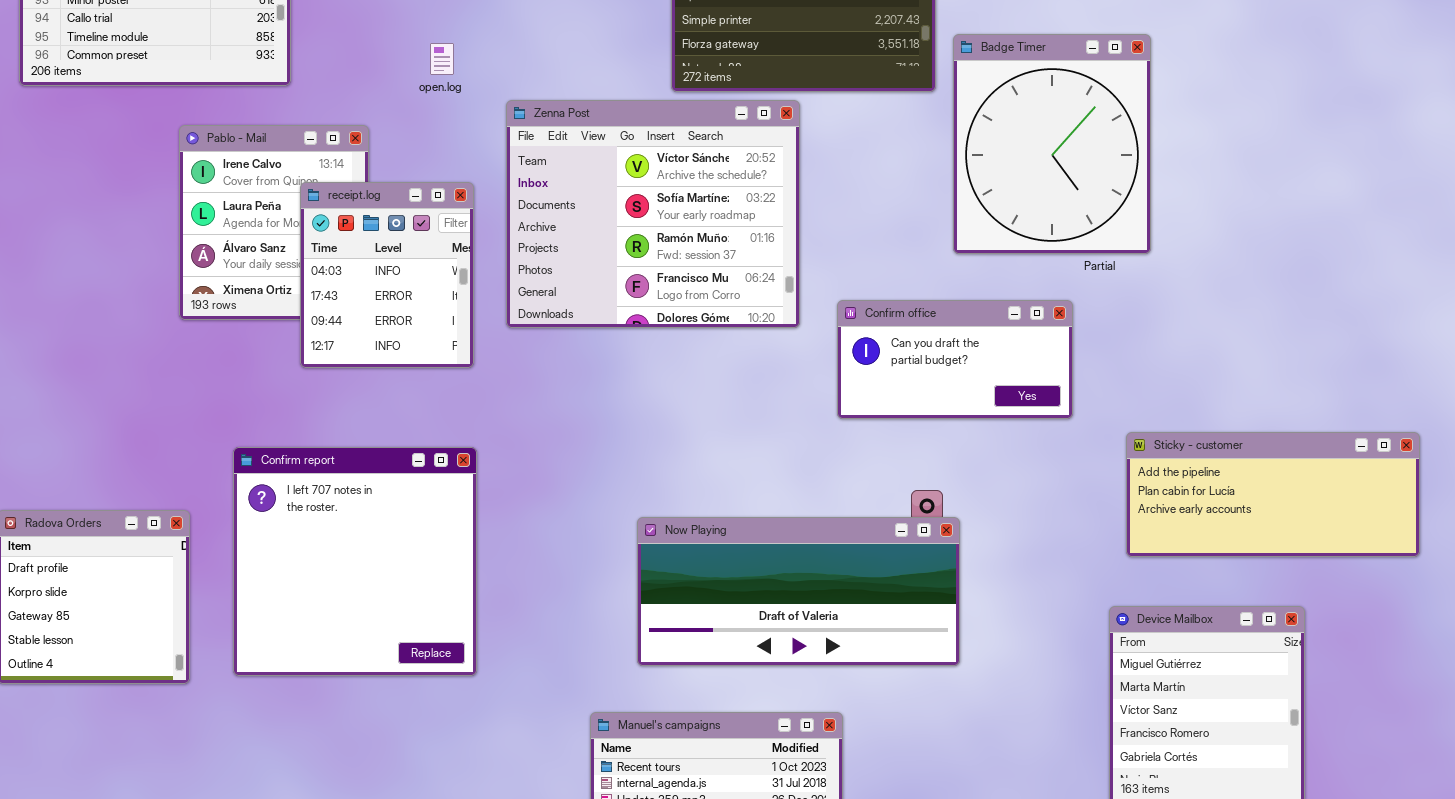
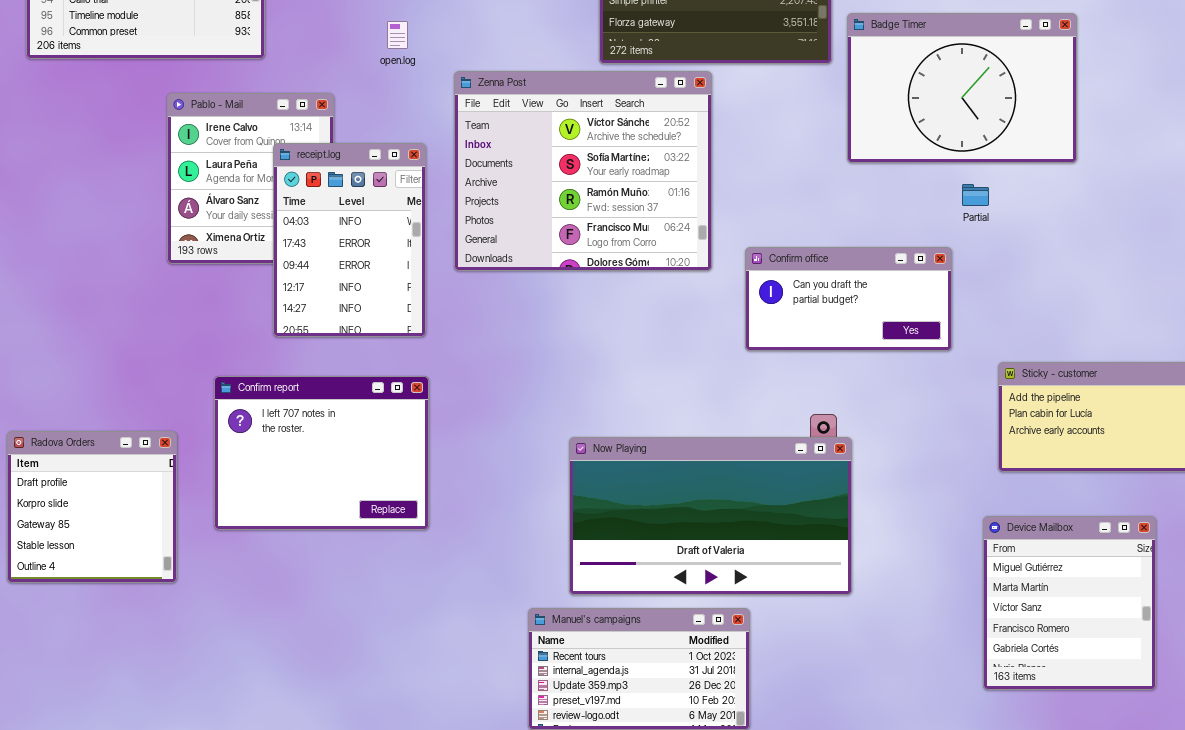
Badge Timer: [953,34,1151,254] -> [847,13,1077,163], resized
receipt.log: [300,182,474,368] -> [273,143,426,337], resized
Confirm report: [233,447,477,676] -> [214,376,429,530], resized
Now Playing: [637,517,960,666] -> [569,437,852,595], resized

